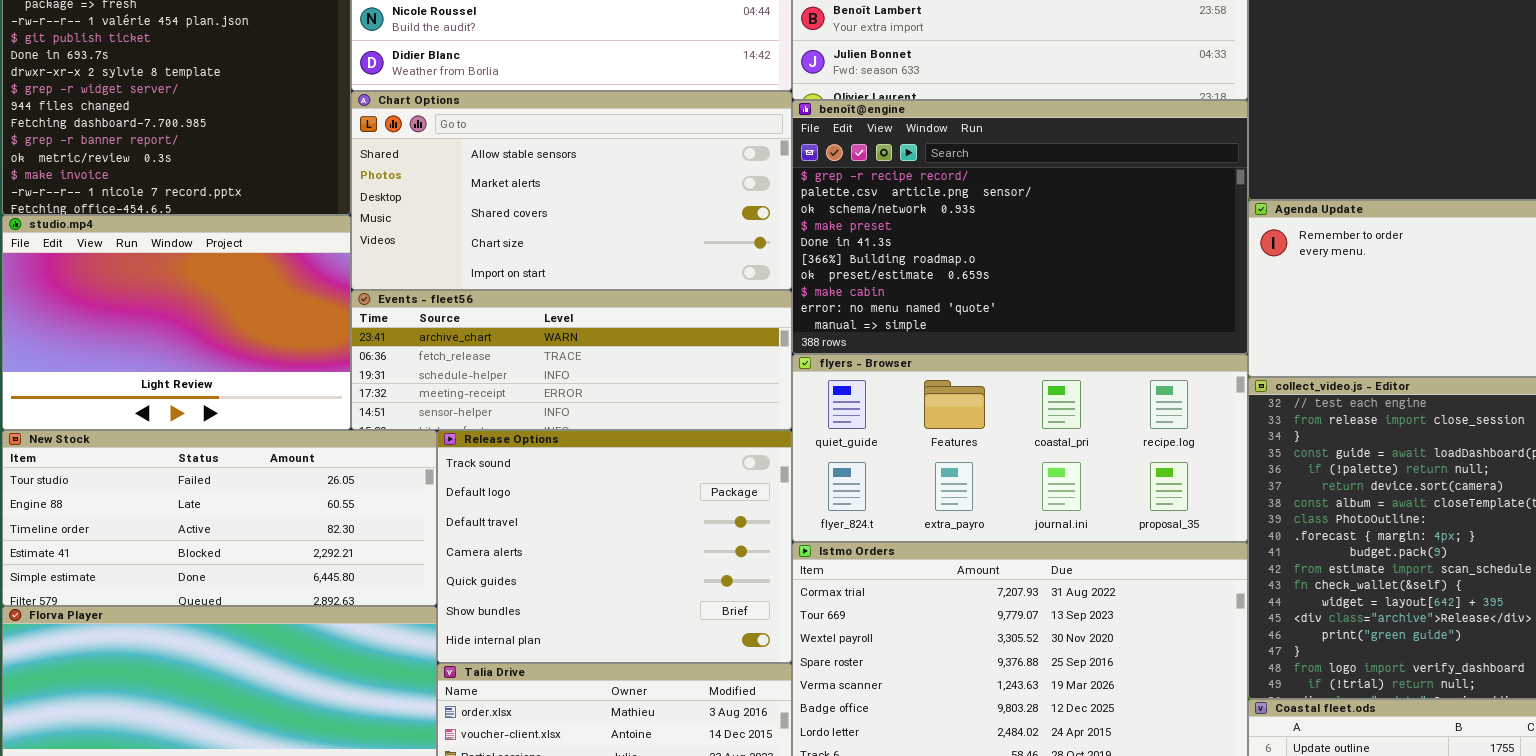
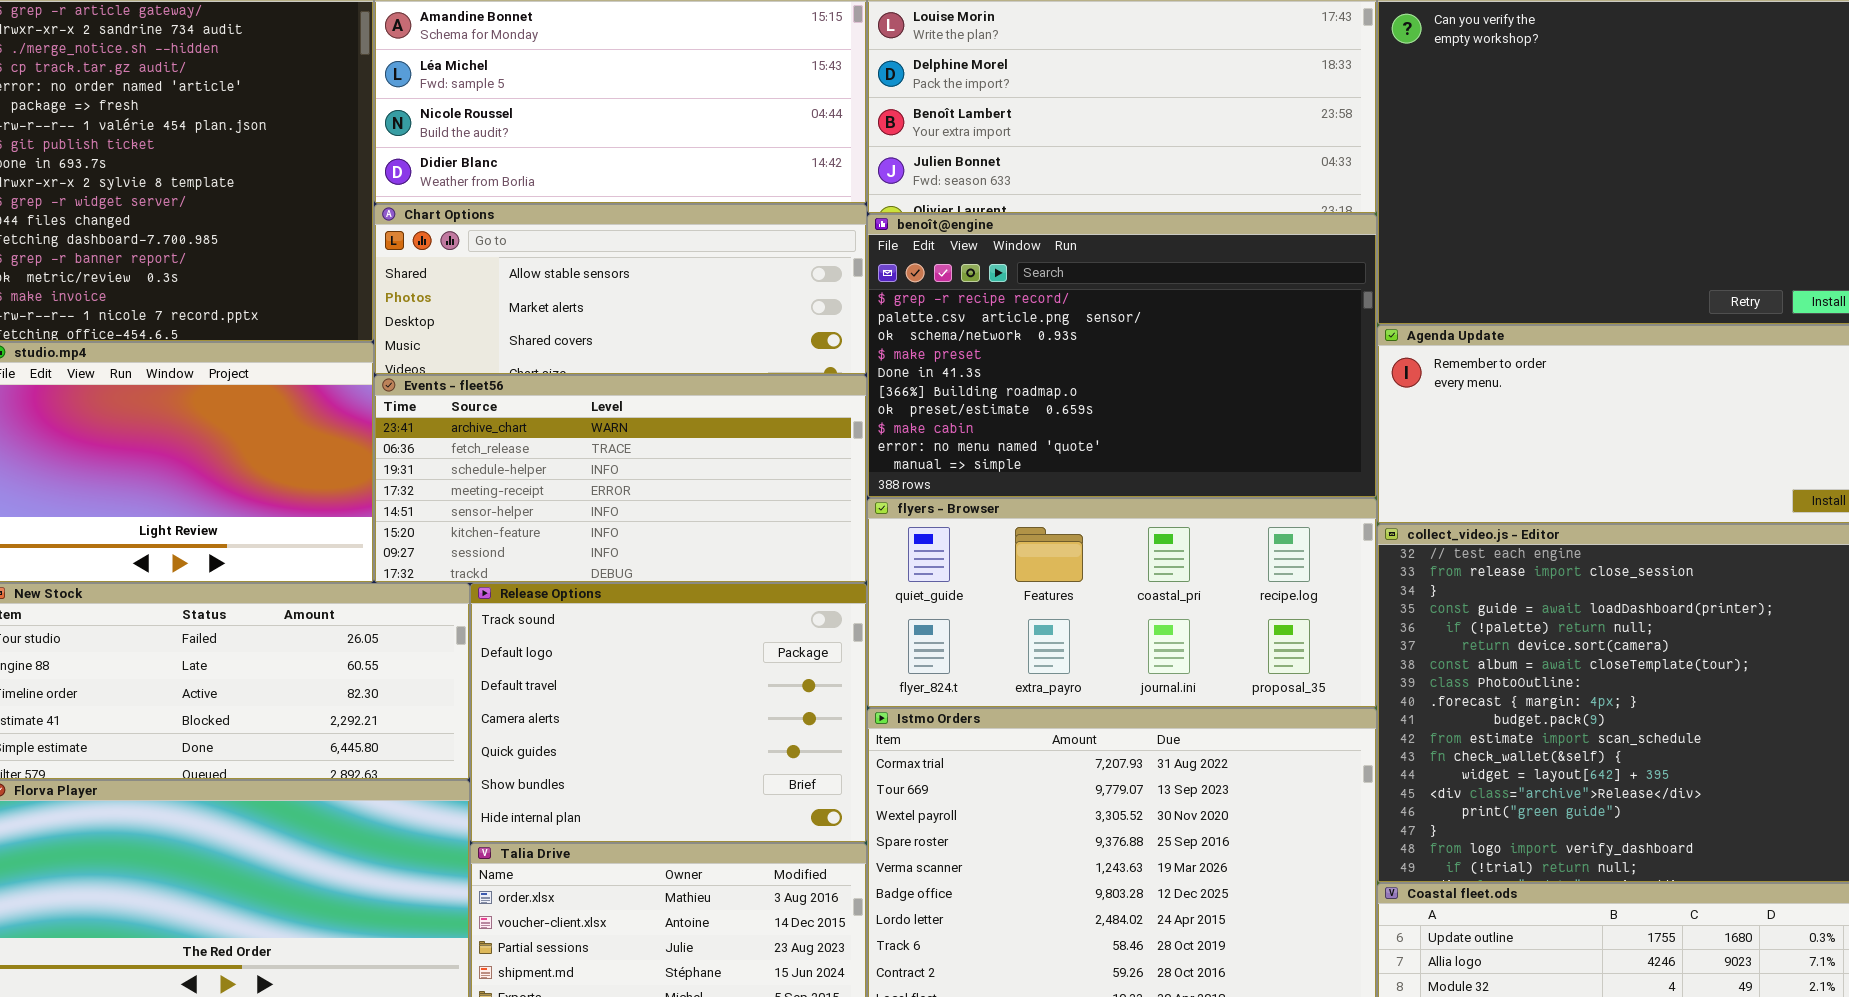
Chart Options: [351,91,792,290] -> [374,204,867,375], resized
Events - fleet56: [351,290,792,430] -> [374,375,867,583], resized

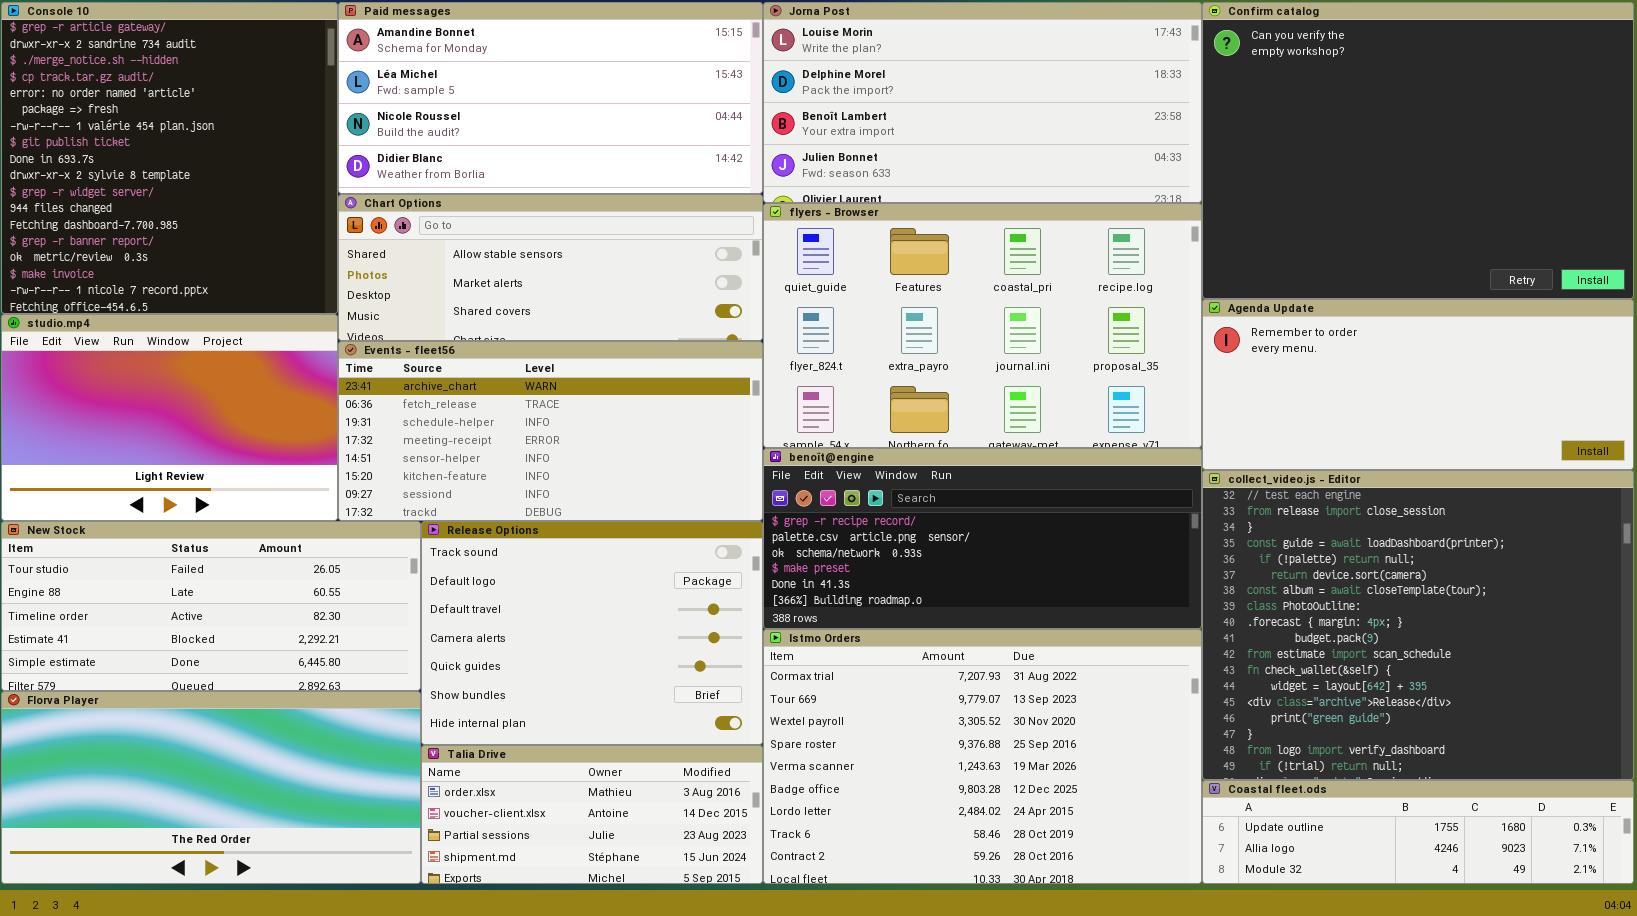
benoît@engine: [867,214,1377,498] -> [763,448,1202,629], moved, resized
flyers - Browser: [867,498,1377,708] -> [763,203,1202,448], moved, resized

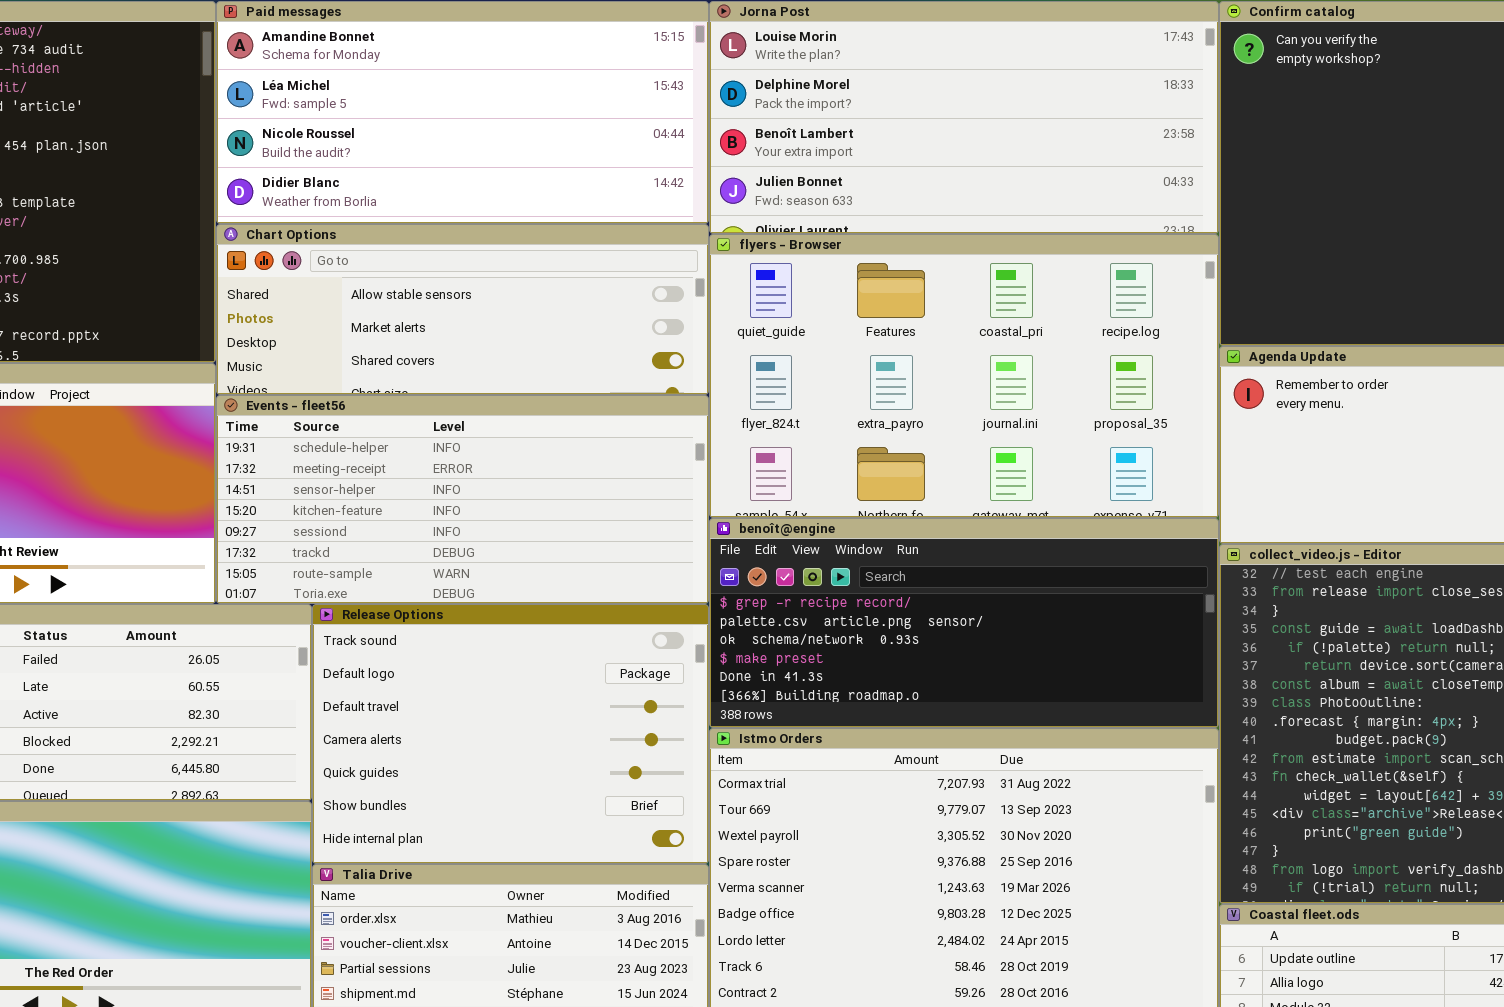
Events - fleet56: [338,341,763,521] -> [216,395,709,604], scrolled down 2 rows

